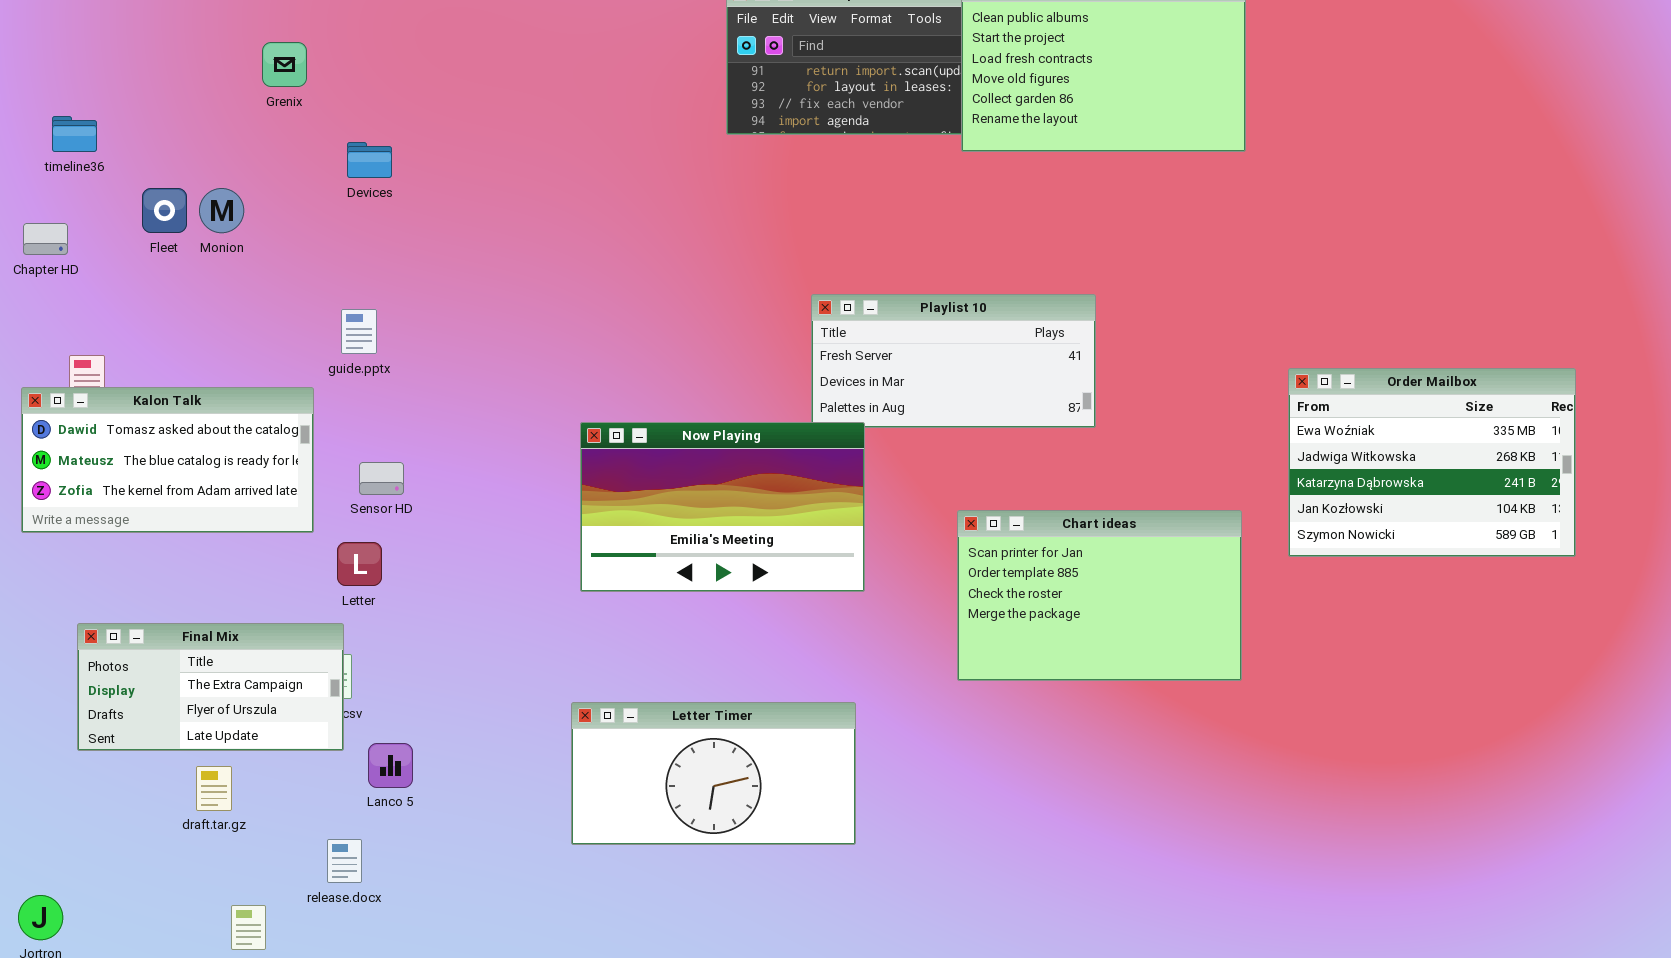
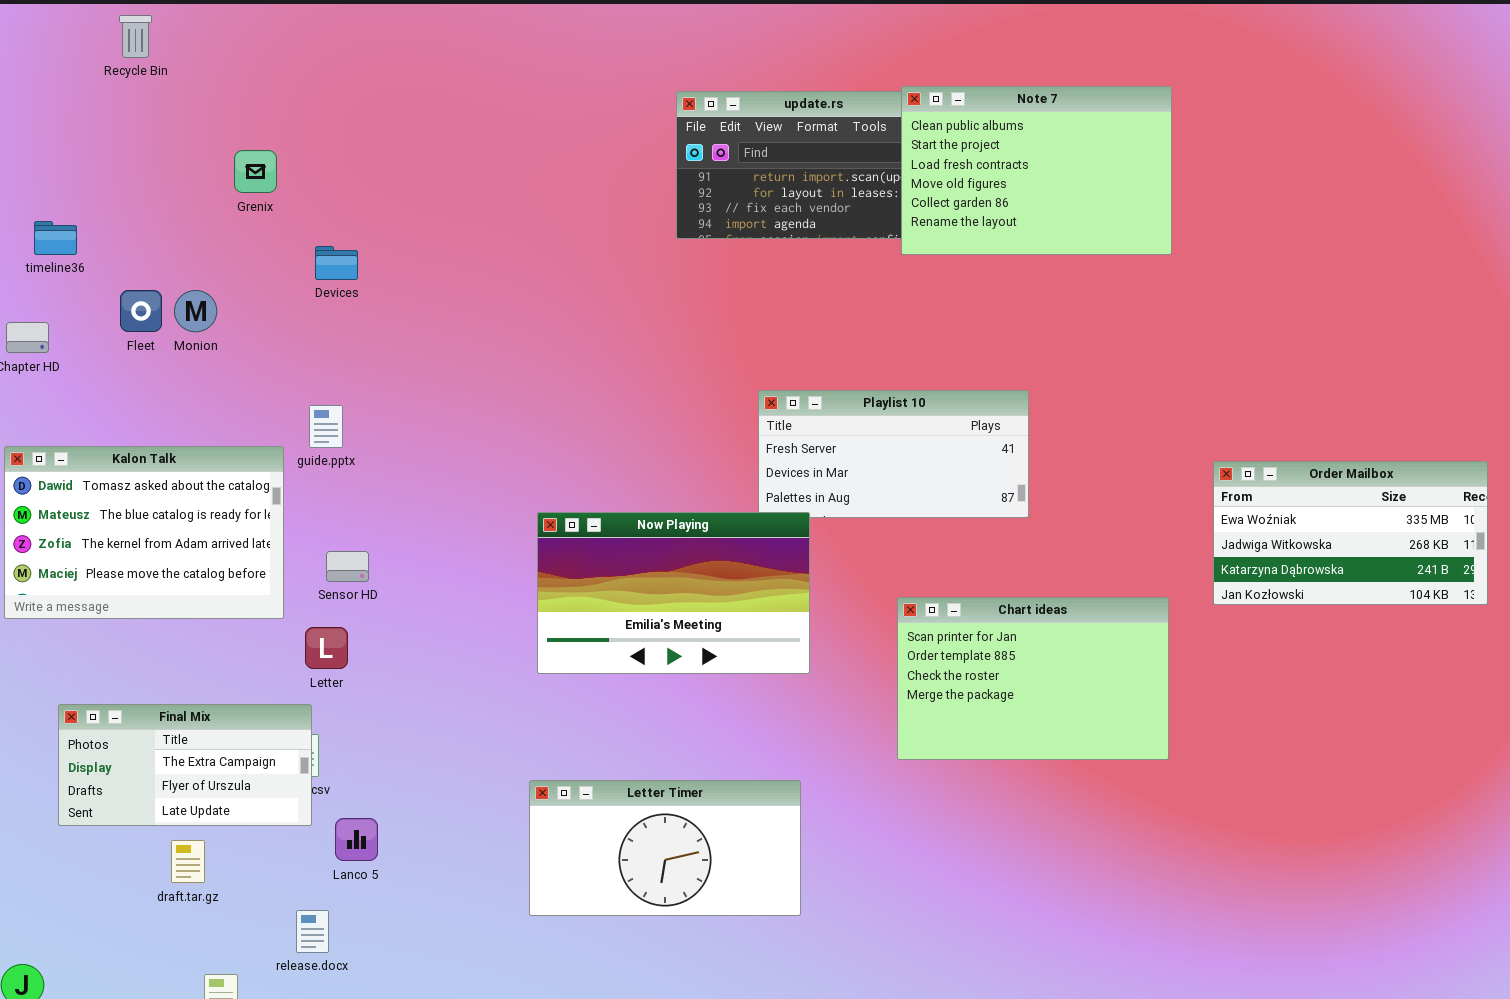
Order Mailbox: [1288,368,1576,557] -> [1213,461,1488,605], resized
Kalon Talk: [21,387,314,533] -> [4,446,284,619], resized

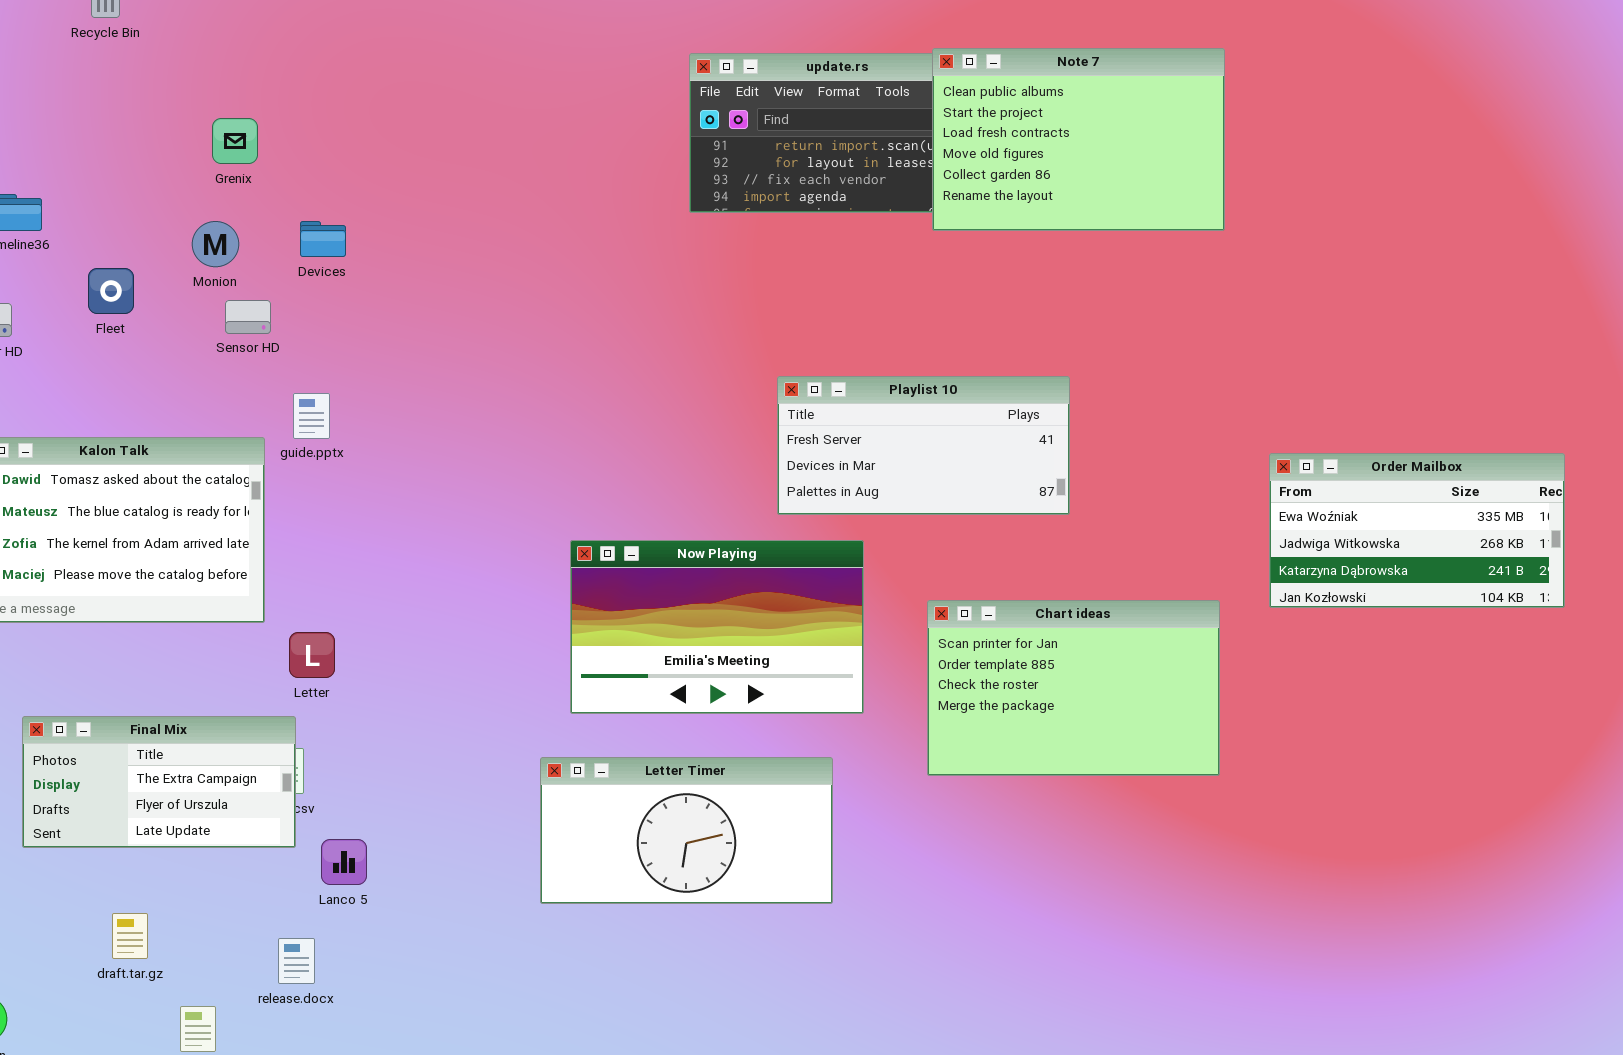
Monion: [174,290,217,332] -> [192,221,239,267], moved
Now Playing: [537,512,810,674] -> [570,540,864,714], moved
Sensor HD: [326,551,369,582] -> [225,300,271,334], moved
Letter Timer: [529,780,801,916] -> [540,757,833,904], moved
draft.tar.gz: [171,840,205,883] -> [112,913,148,959], moved

